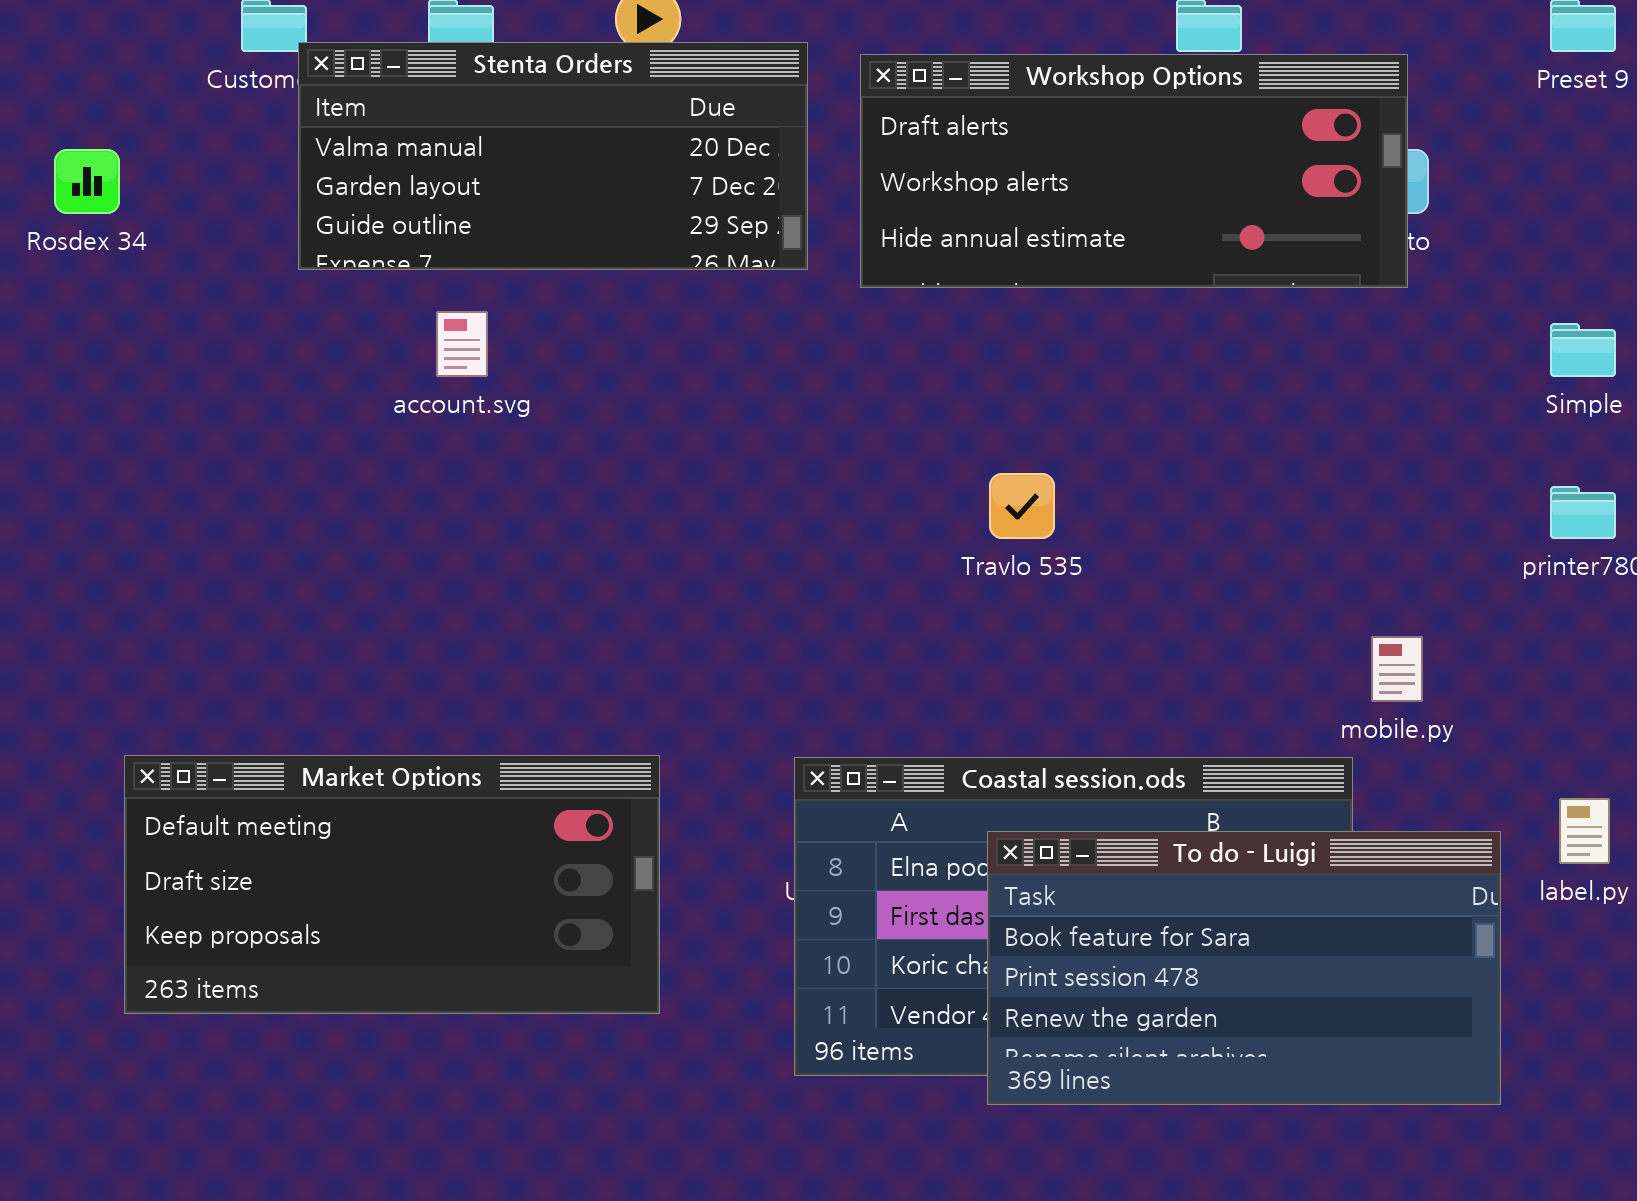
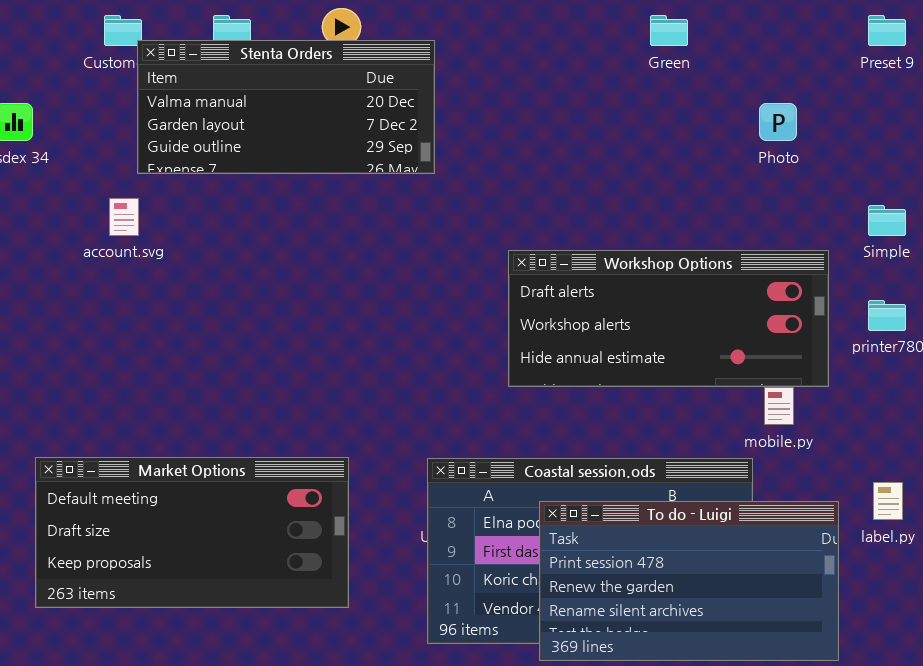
Workshop Options: [860,54,1408,288] -> [508,250,829,387], moved
account.svg: [436,311,488,377] -> [109,198,139,236], moved
To do - Luigi: [987,831,1501,1105] -> [539,501,839,661], scrolled down 1 row

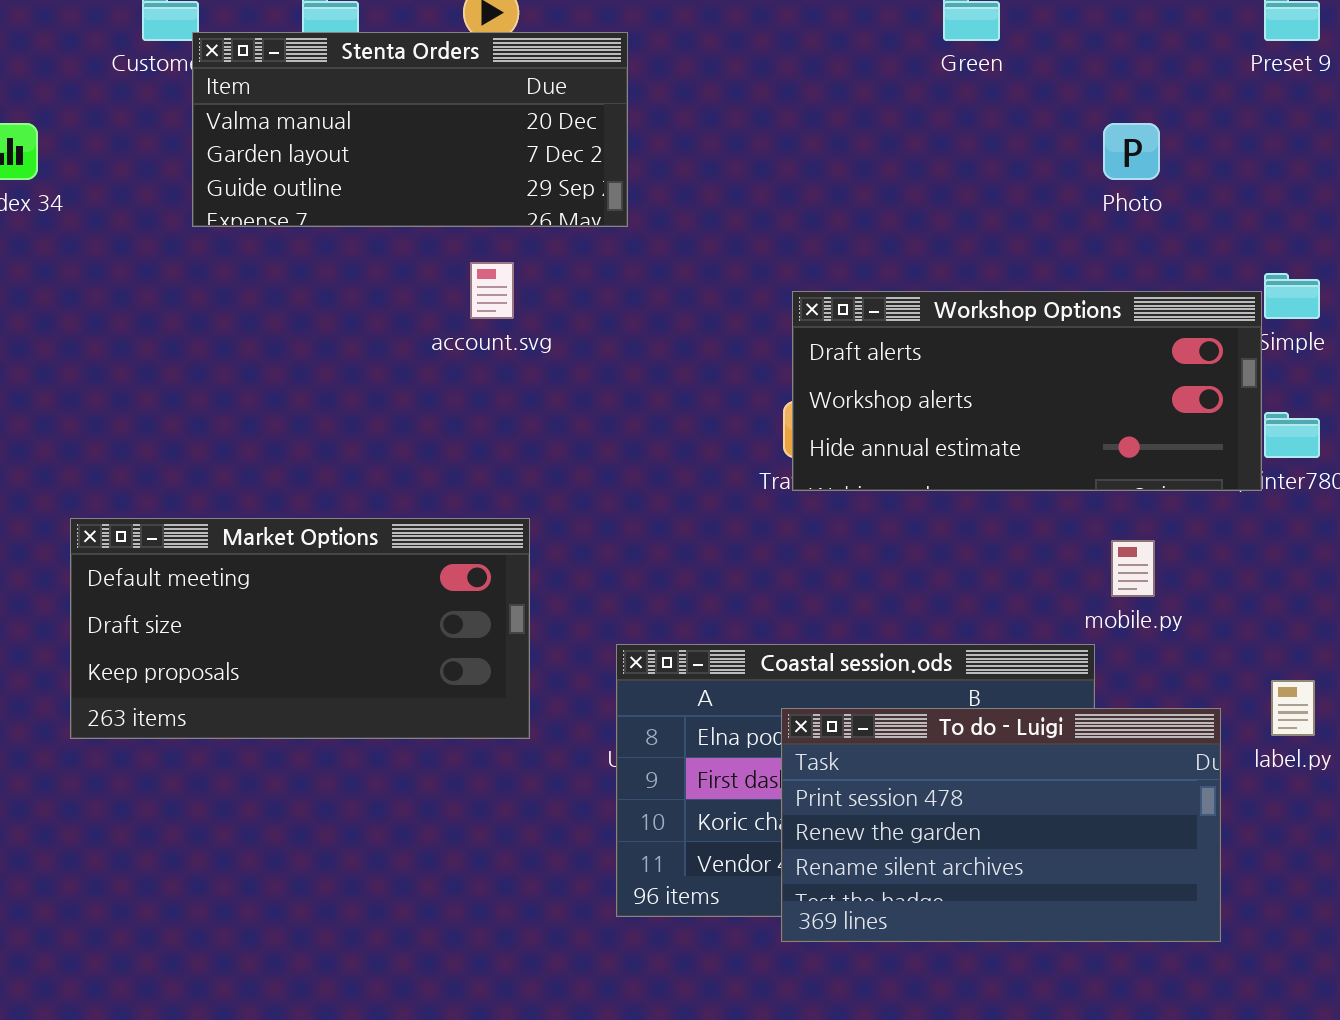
account.svg: [109,198,139,236] -> [470,262,514,319], moved
Workshop Options: [508,250,829,387] -> [792,291,1262,491], moved
Market Options: [35,457,349,608] -> [70,518,530,739], moved

